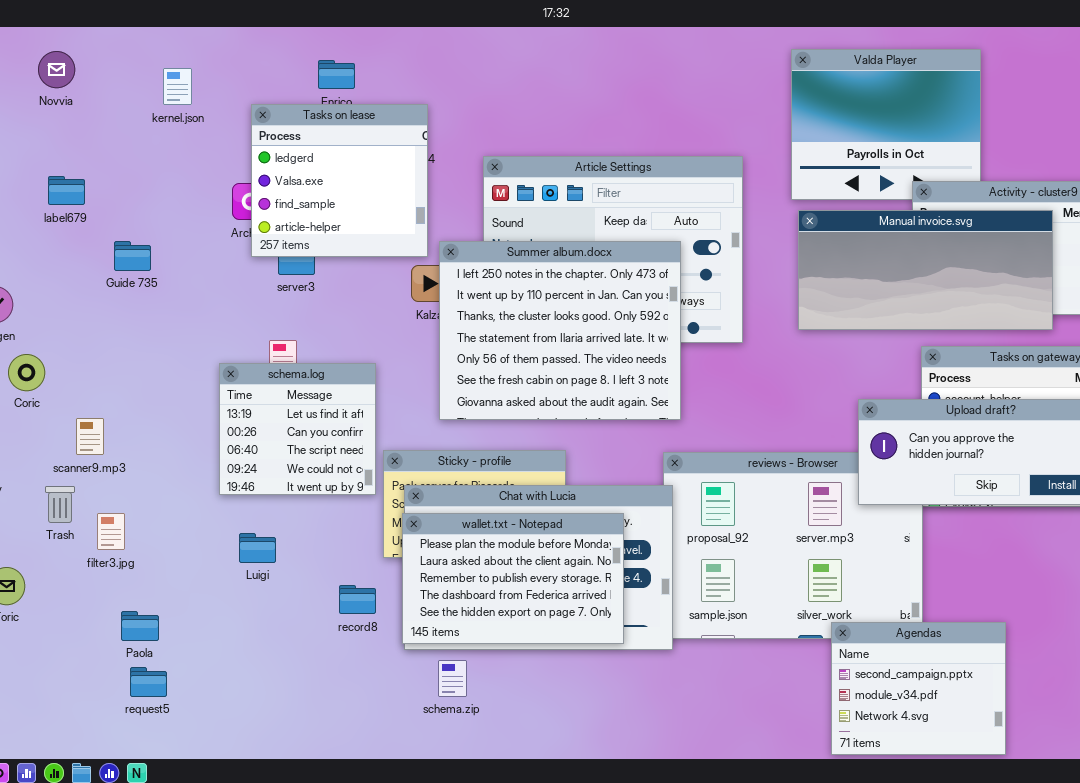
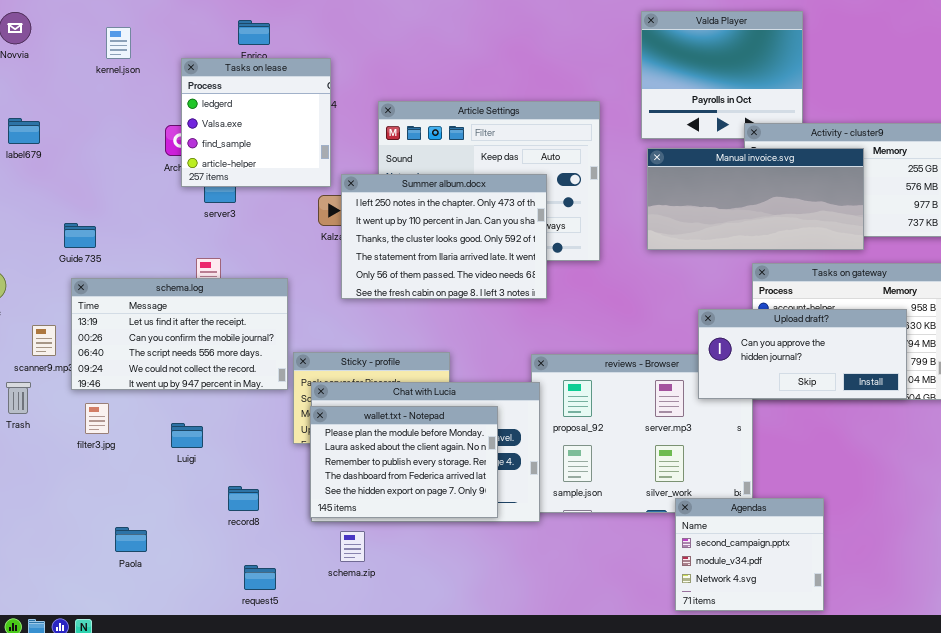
Guide 735: [114,241,151,271] -> [64,223,96,248], moved
Summer album.docx: [439,241,681,420] -> [341,174,547,299], resized
schema.log: [219,363,376,495] -> [71,278,288,390], resized
filter3.jpg: [97,513,125,550] -> [85,403,109,434], moved
record8: [339,585,376,614] -> [228,486,259,511], moved
Paola: [121,611,159,641] -> [115,527,147,552], moved
request5: [130,667,167,697] -> [244,565,276,590], moved

